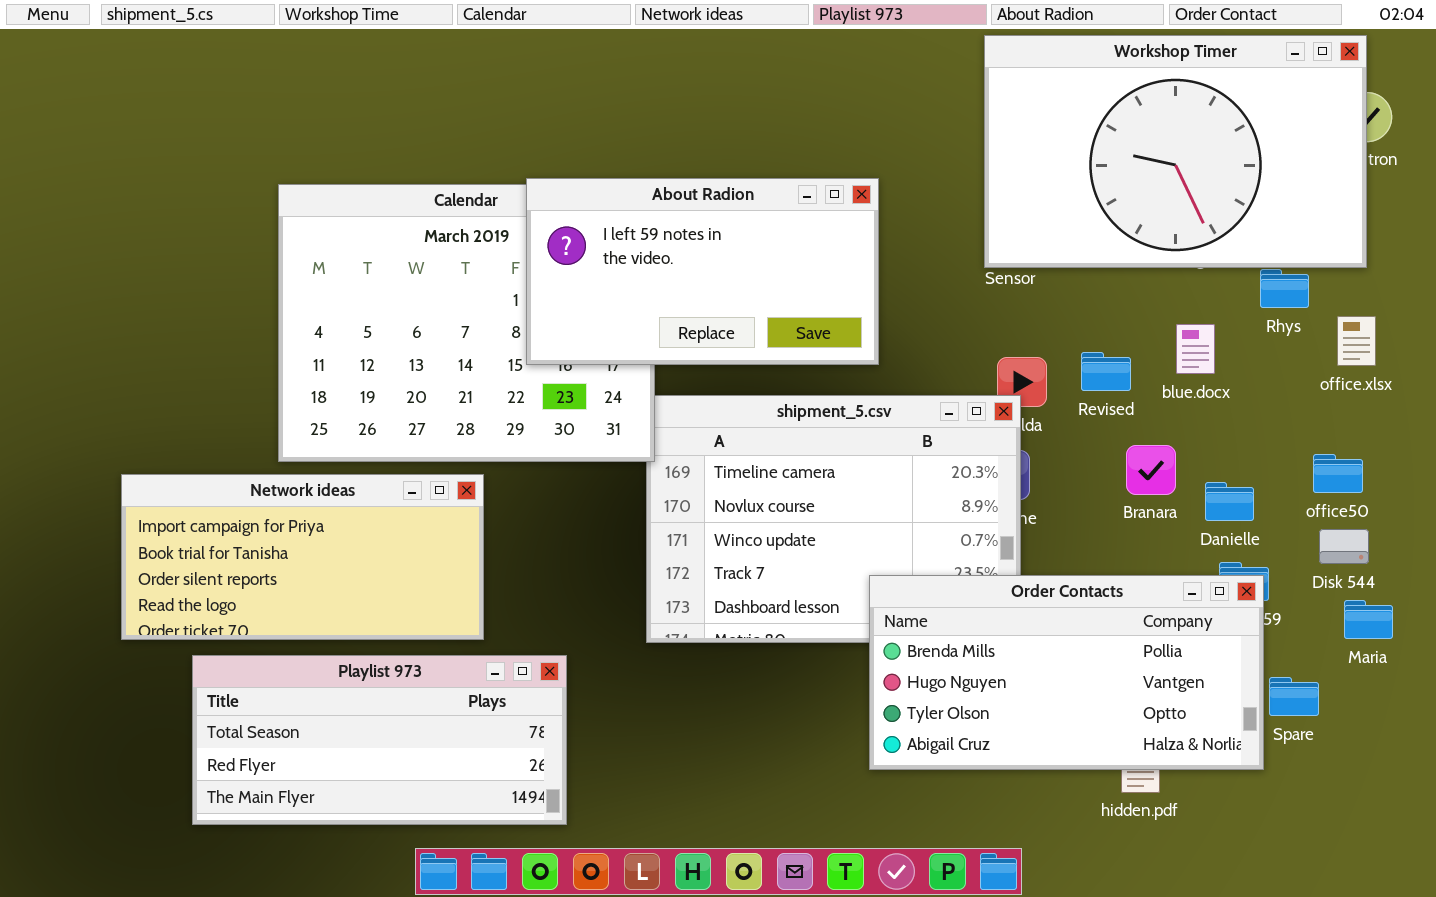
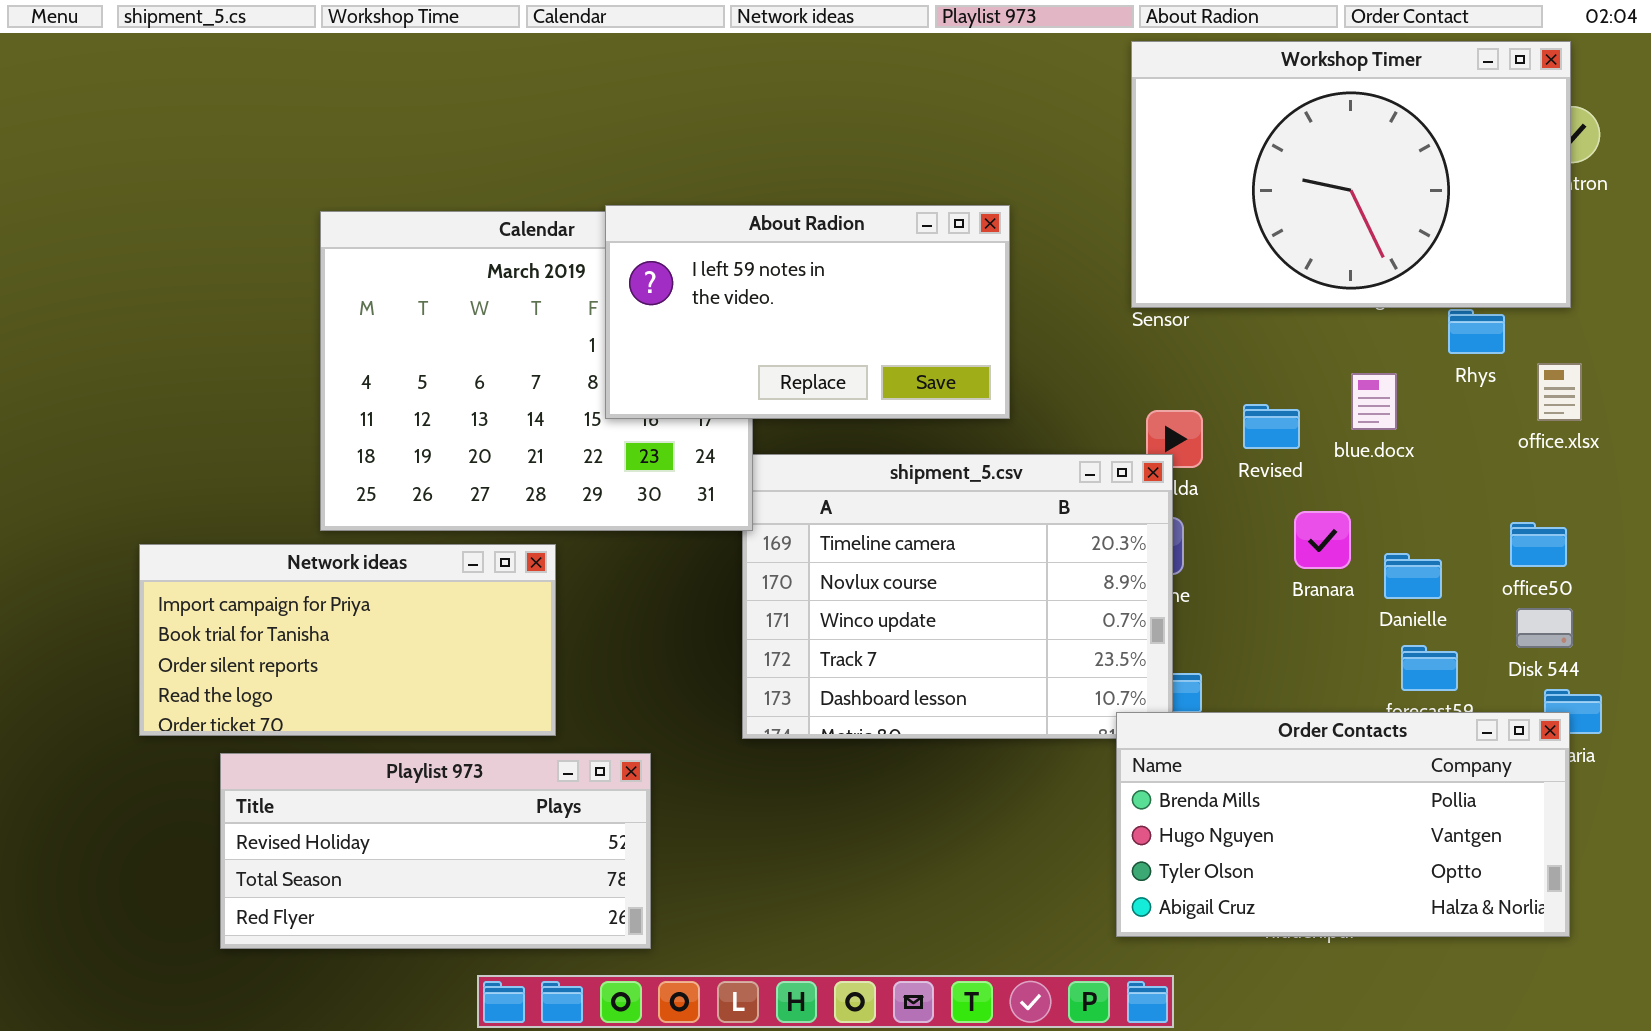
Order Contacts: [869,575,1264,770] -> [1116,712,1570,937], moved
Playlist 973: [192,655,567,825] -> [220,753,651,949], scrolled up 1 row

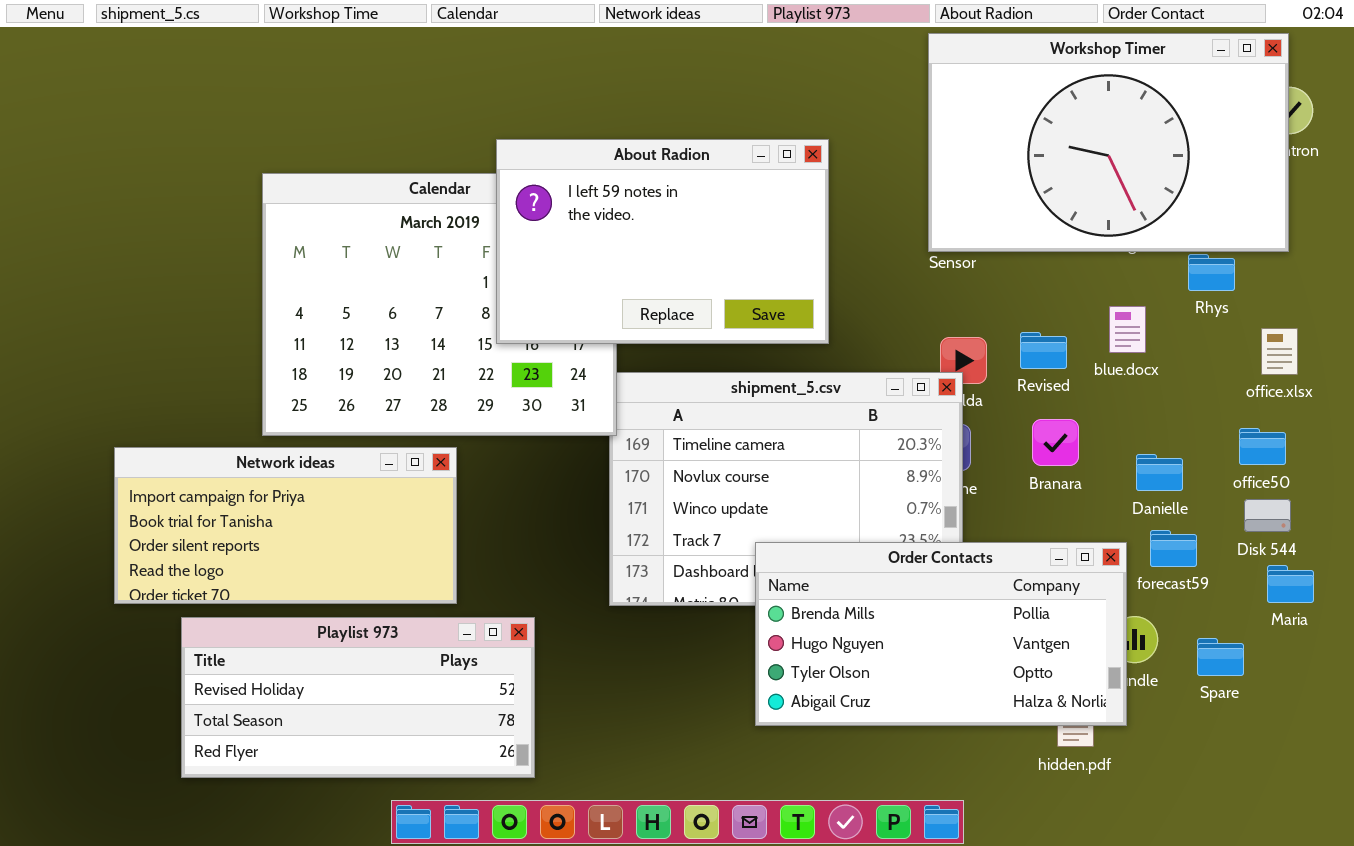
About Radion: [605,205,1010,419] -> [496,139,829,344], resized
office.xlsx: [1537,363,1582,421] -> [1261,328,1298,375], moved
Branara: [1294,511,1351,569] -> [1032,419,1079,466], moved
Order Contacts: [1116,712,1570,937] -> [755,542,1127,726], moved

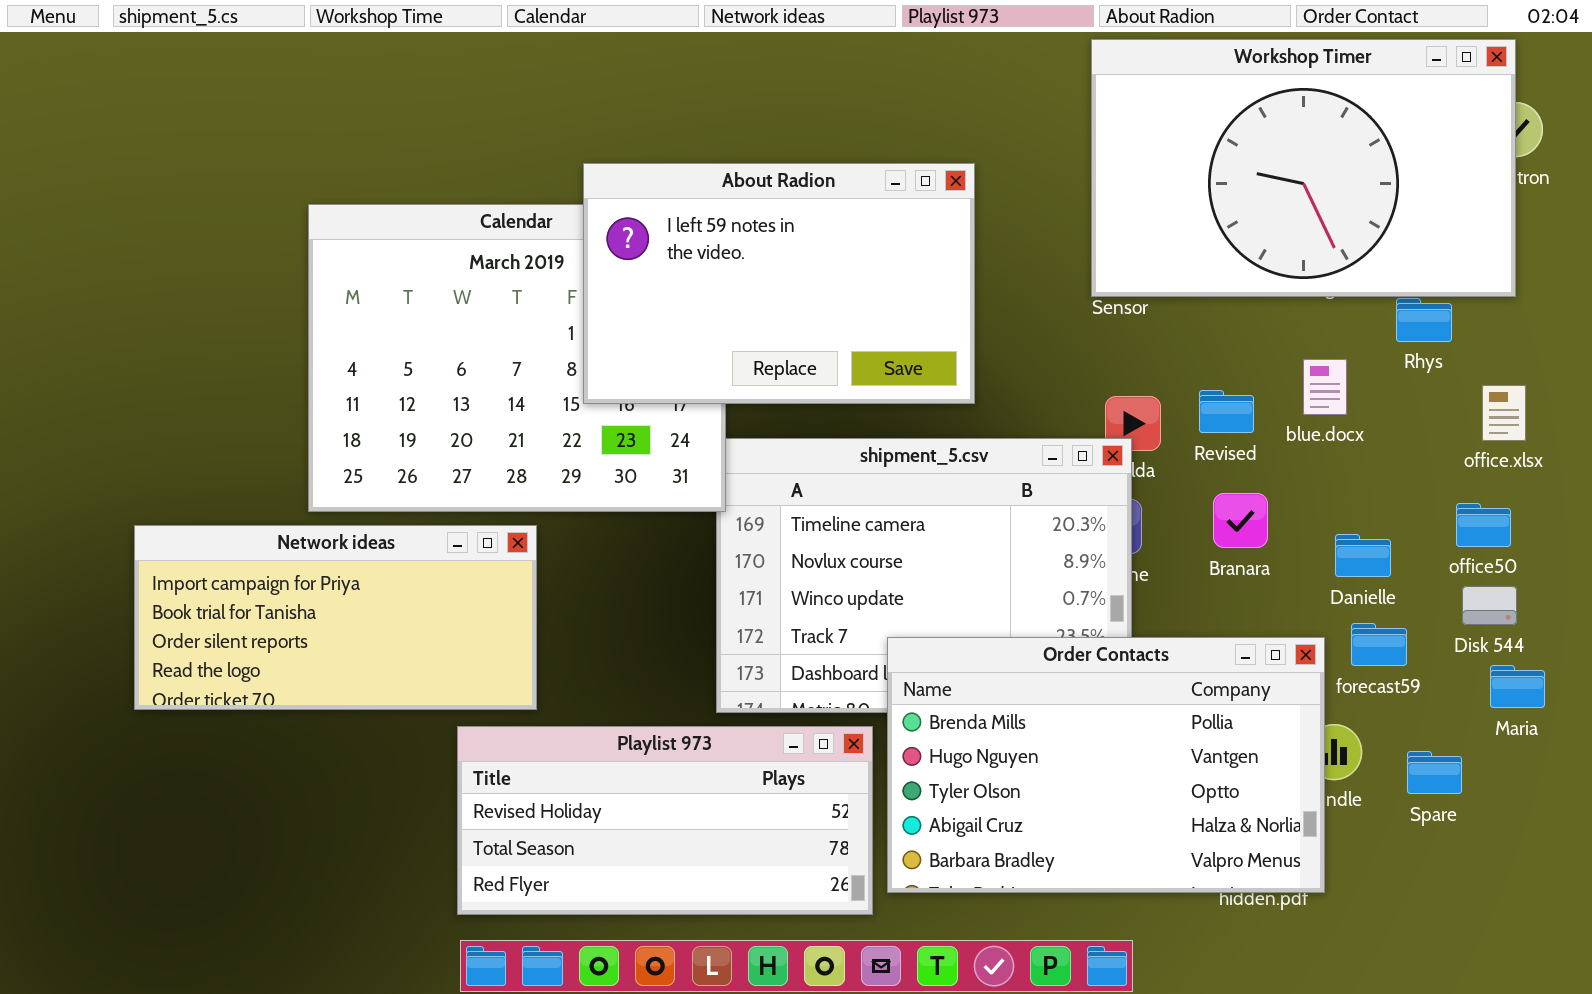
Order Contacts: [755,542,1127,726] -> [887,637,1325,893], resized
Playlist 973: [181,617,535,778] -> [457,726,873,915], moved

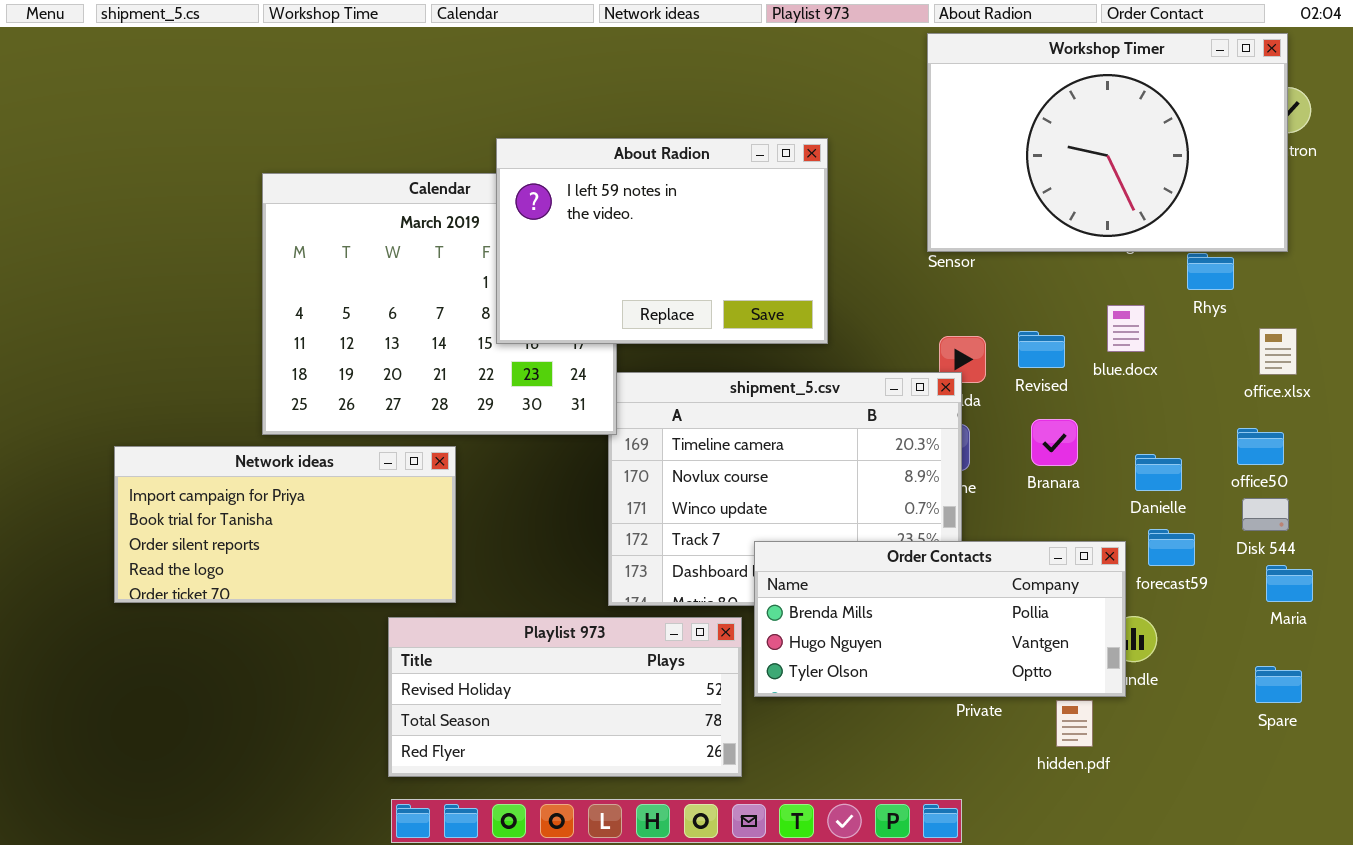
Order Contacts: [887,637,1325,893] -> [754,541,1126,697], resized
Spare: [1407,751,1462,794] -> [1255,666,1302,703], moved

